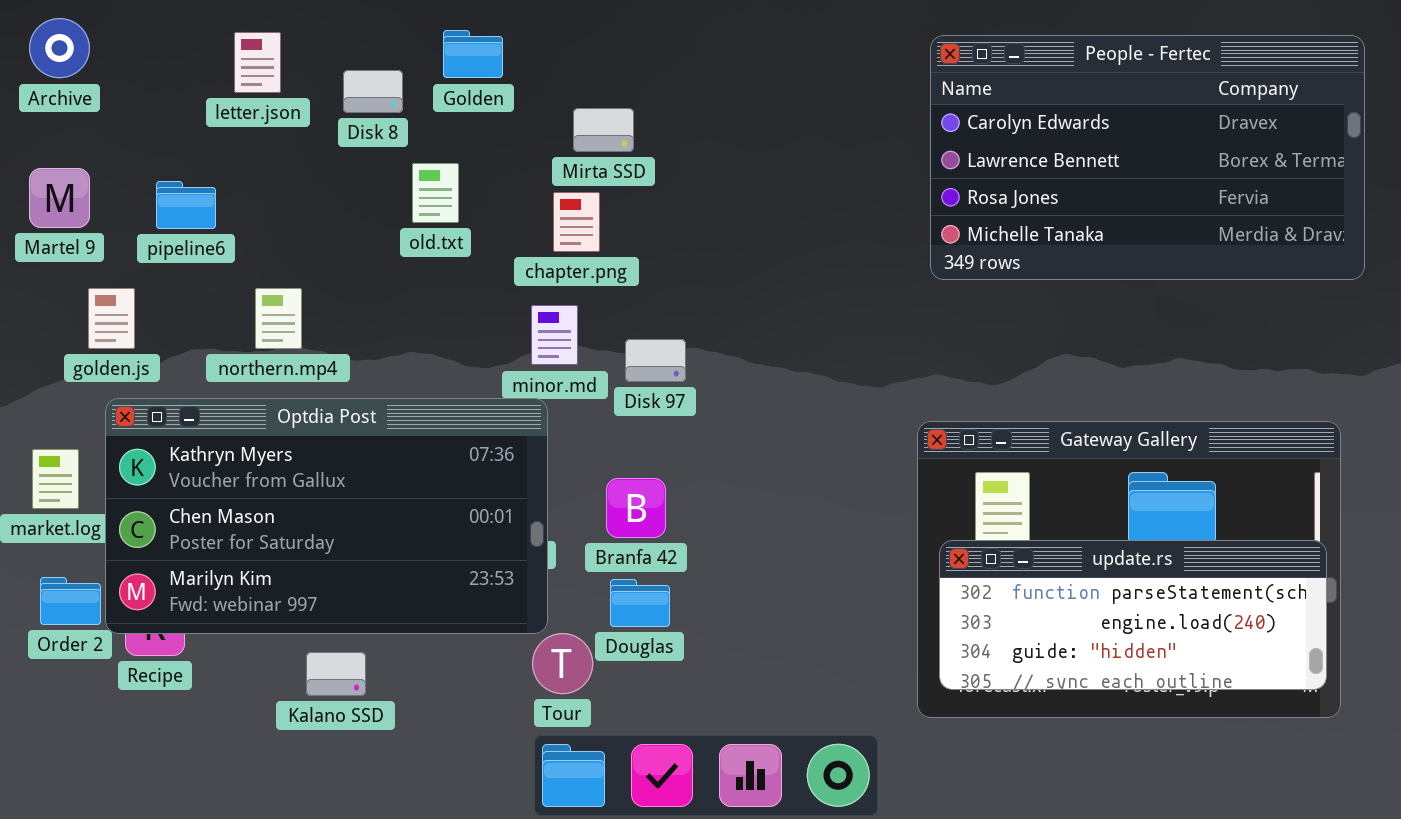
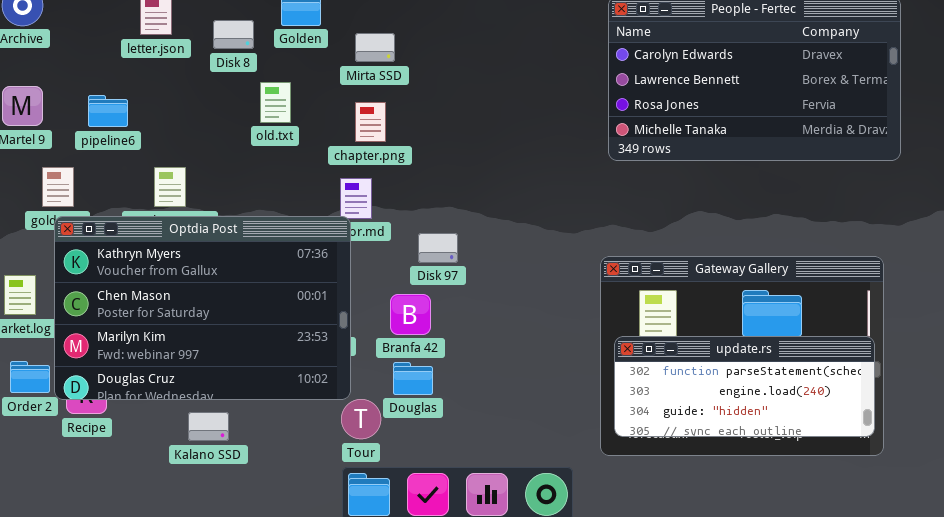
Mirta SSD: [573,108,634,152] -> [355,33,395,62], moved
Disk 97: [625,339,686,382] -> [418,233,458,263], moved
Optdia Post: [105,398,548,634] -> [54,216,351,400], resized

